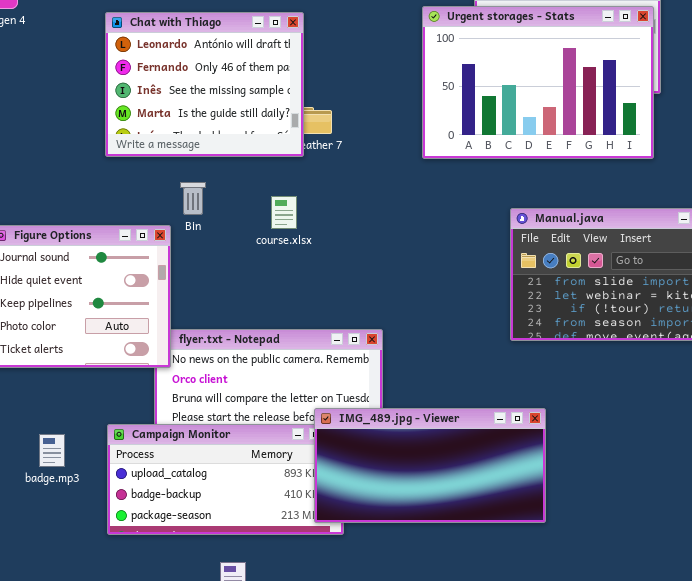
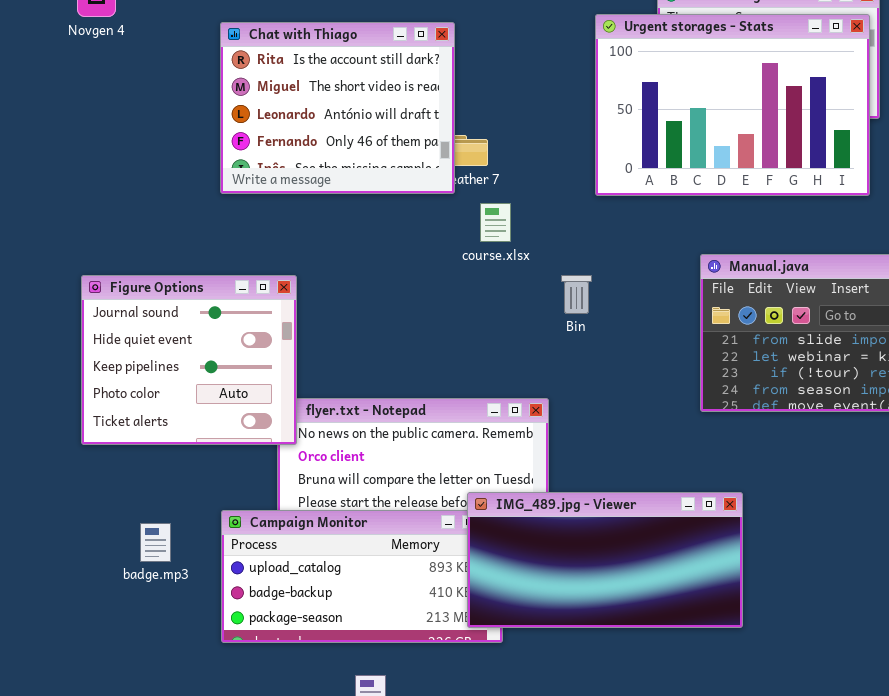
Chat with Thiago: [105,12,304,157] -> [220,22,455,194], scrolled up 2 rows
Bin: [180,182,206,215] -> [561,275,592,314], moved
course.xlsx: [271,196,297,229] -> [480,203,511,242], moved

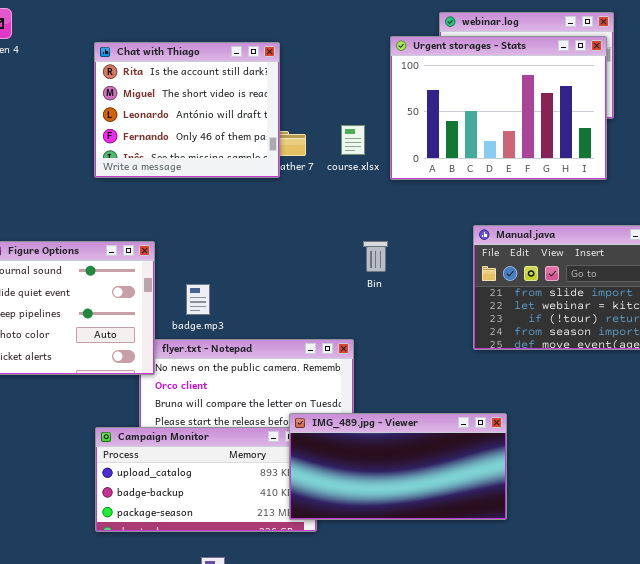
course.xlsx: [480,203,511,242] -> [341,125,365,155], moved
badge.mp3: [140,523,171,562] -> [186,284,210,315], moved

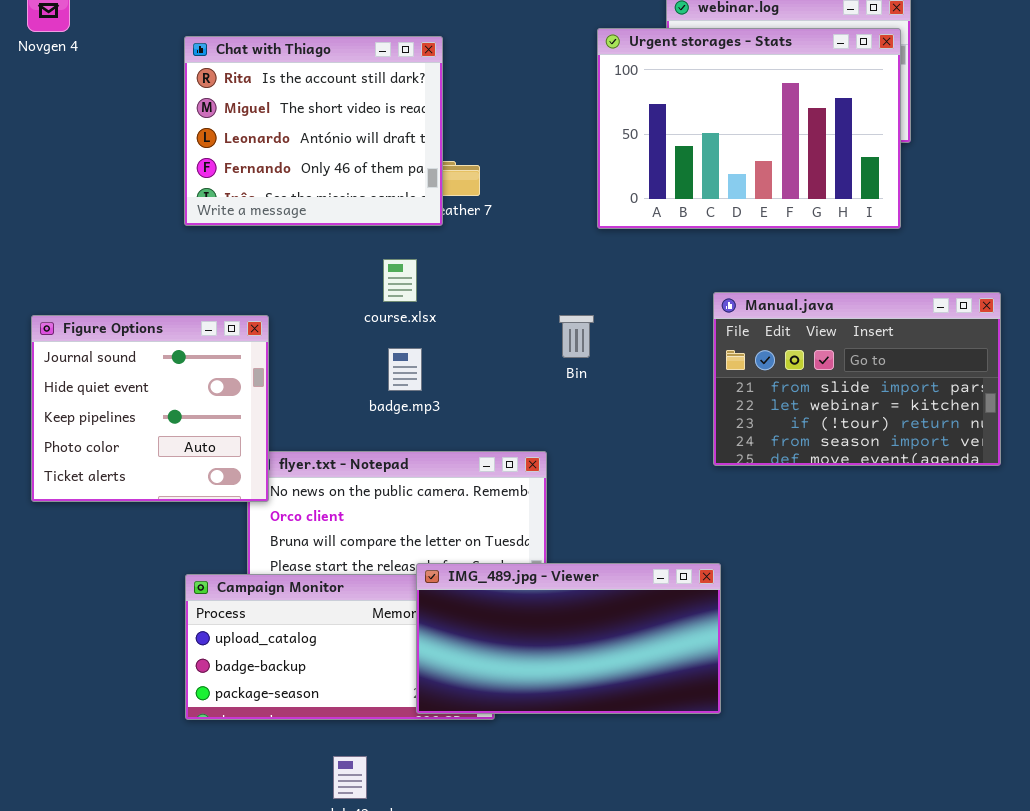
course.xlsx: [341,125,365,155] -> [383,259,417,302], moved
badge.mp3: [186,284,210,315] -> [388,348,422,391], moved
IMG_489.jpg - Viewer: [289,413,507,520] -> [416,563,721,714], moved

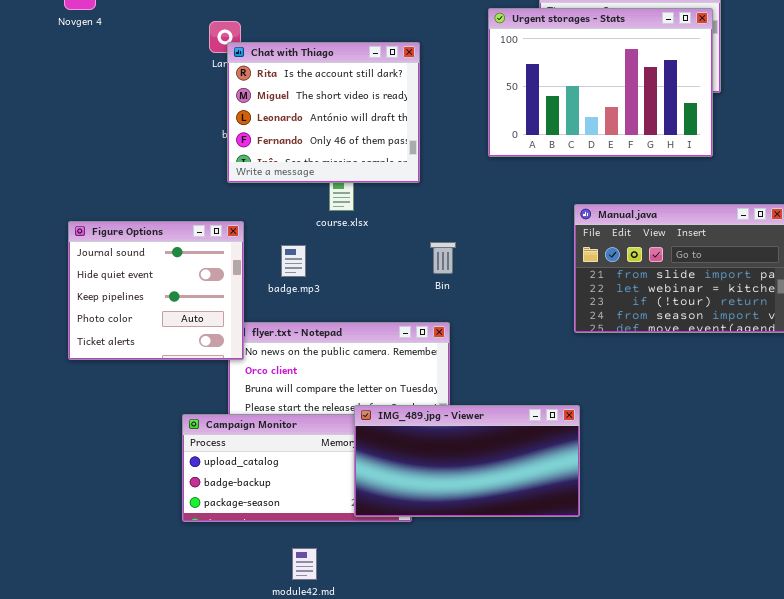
Chat with Thiago: [184,36,443,226] -> [227,42,420,183], moved
Bin: [559,315,594,358] -> [430,242,456,274], moved
badge.mp3: [388,348,422,391] -> [281,245,306,277], moved

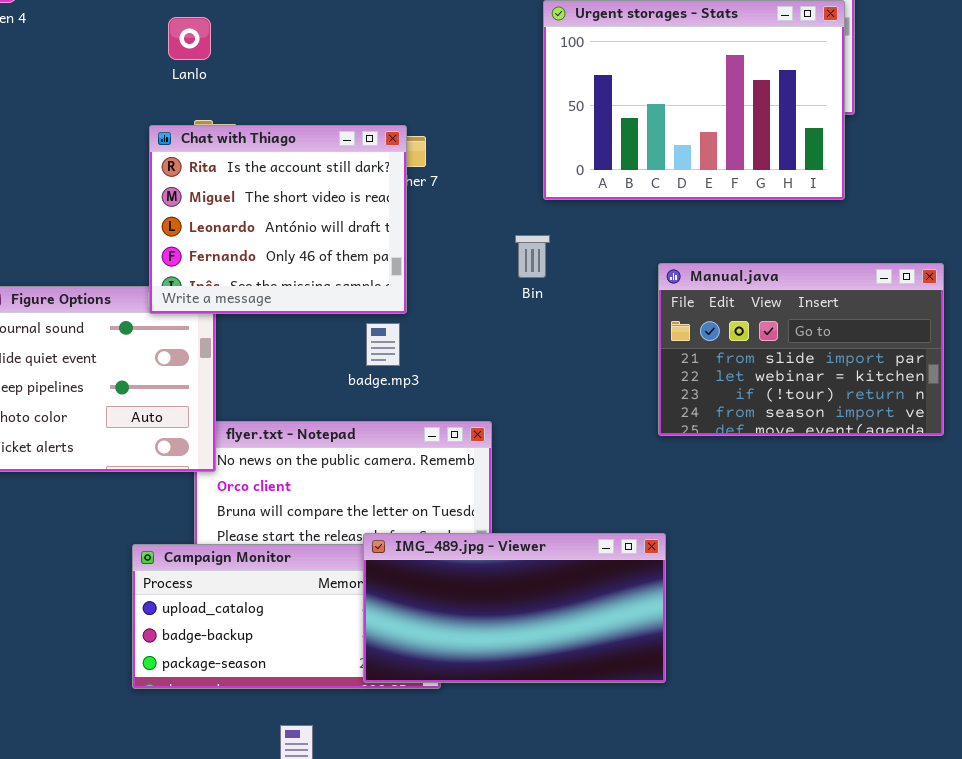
Chat with Thiago: [227,42,420,183] -> [149,125,407,314], moved
Bin: [430,242,456,274] -> [515,235,550,278], moved
badge.mp3: [281,245,306,277] -> [366,323,400,366], moved

